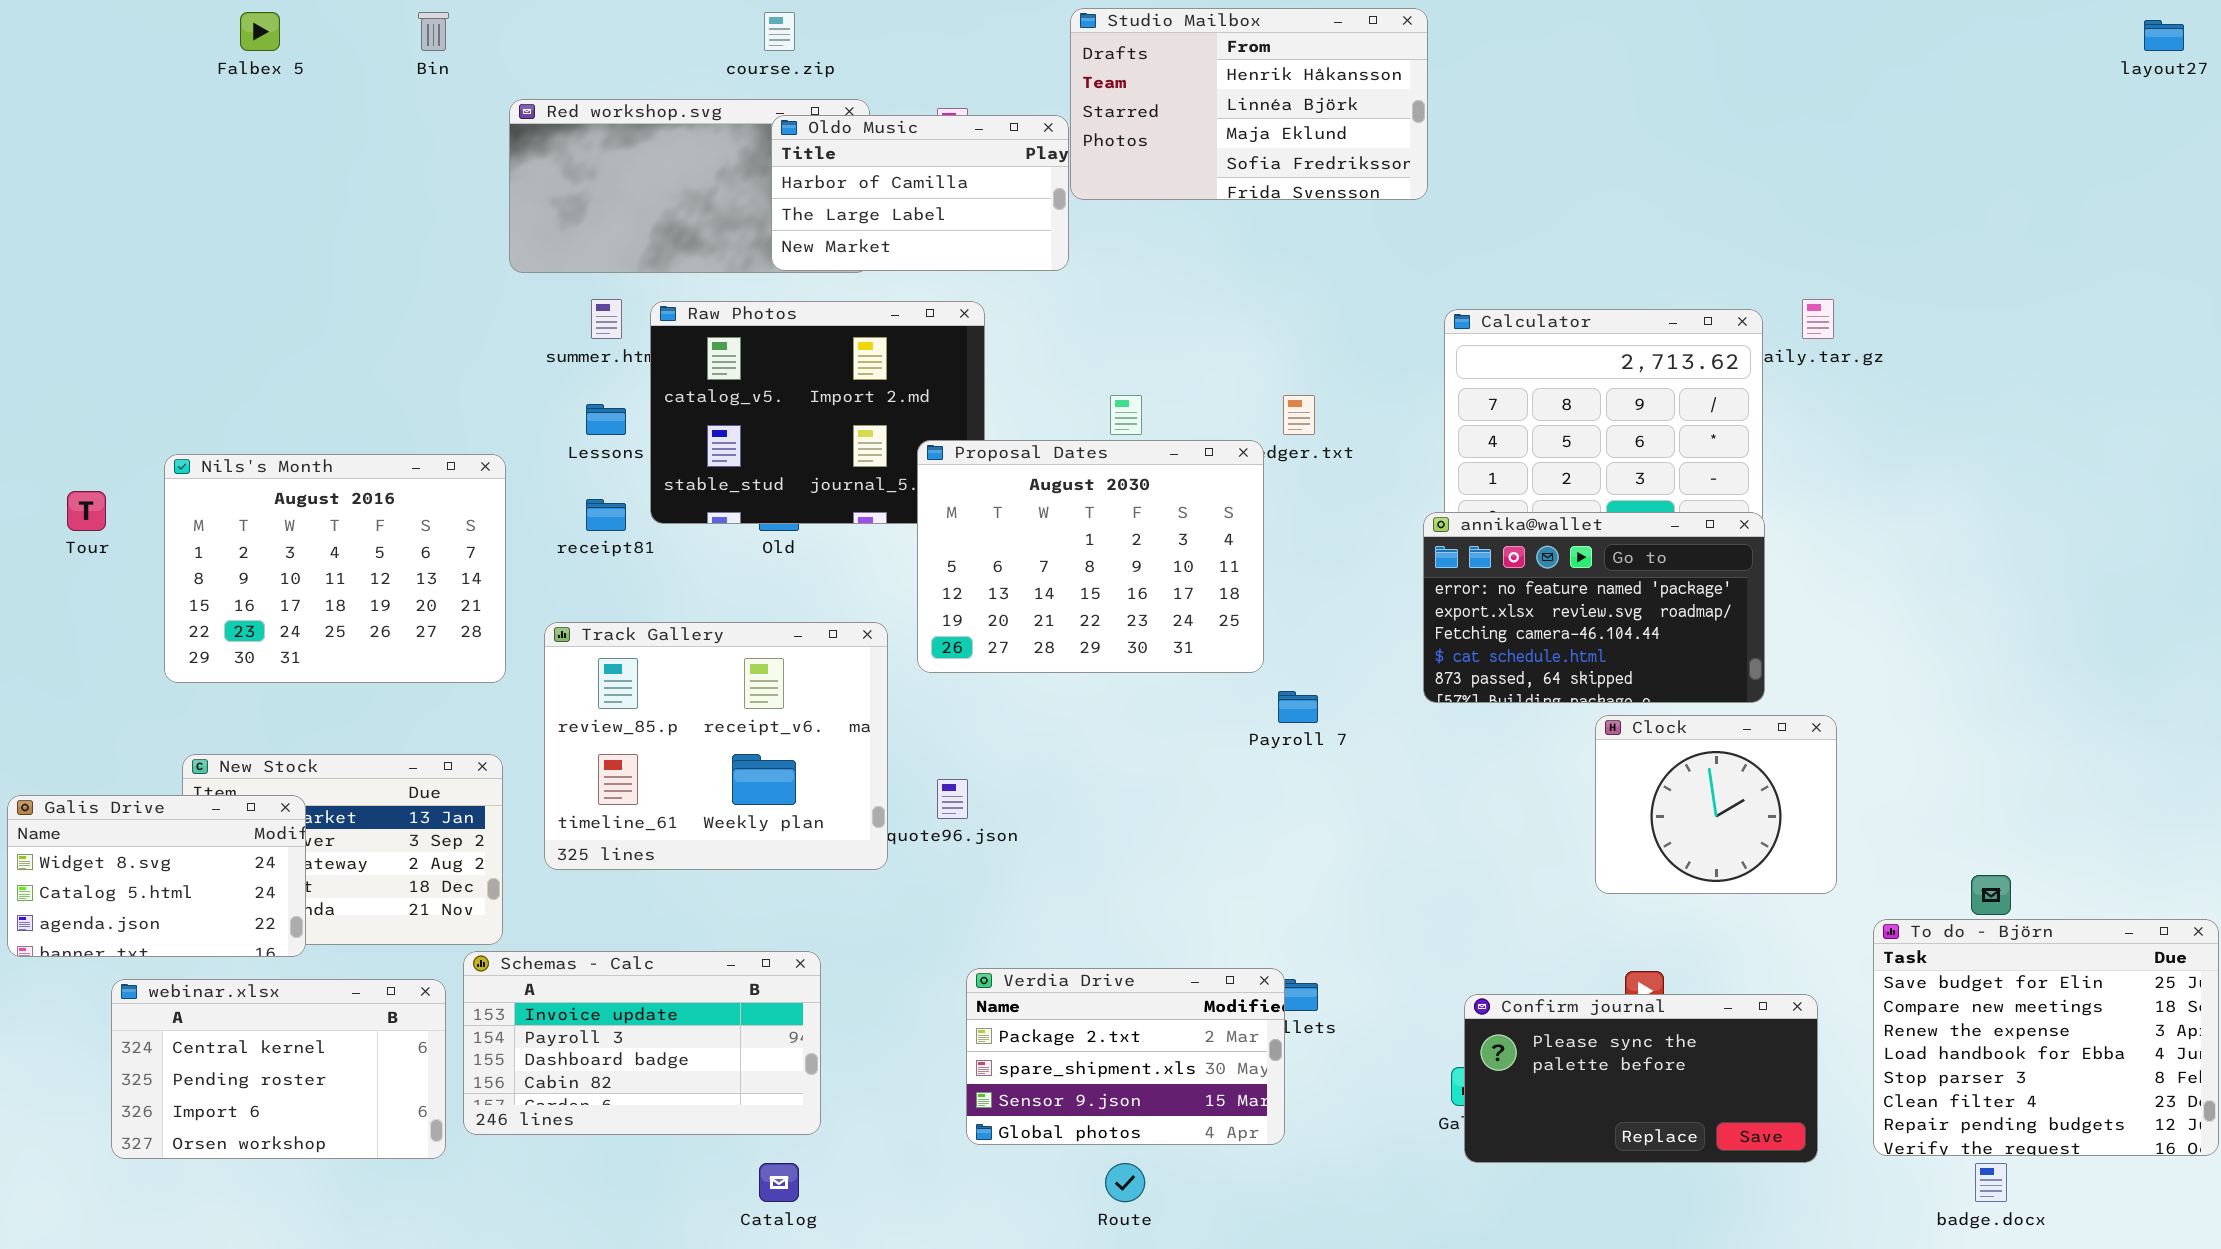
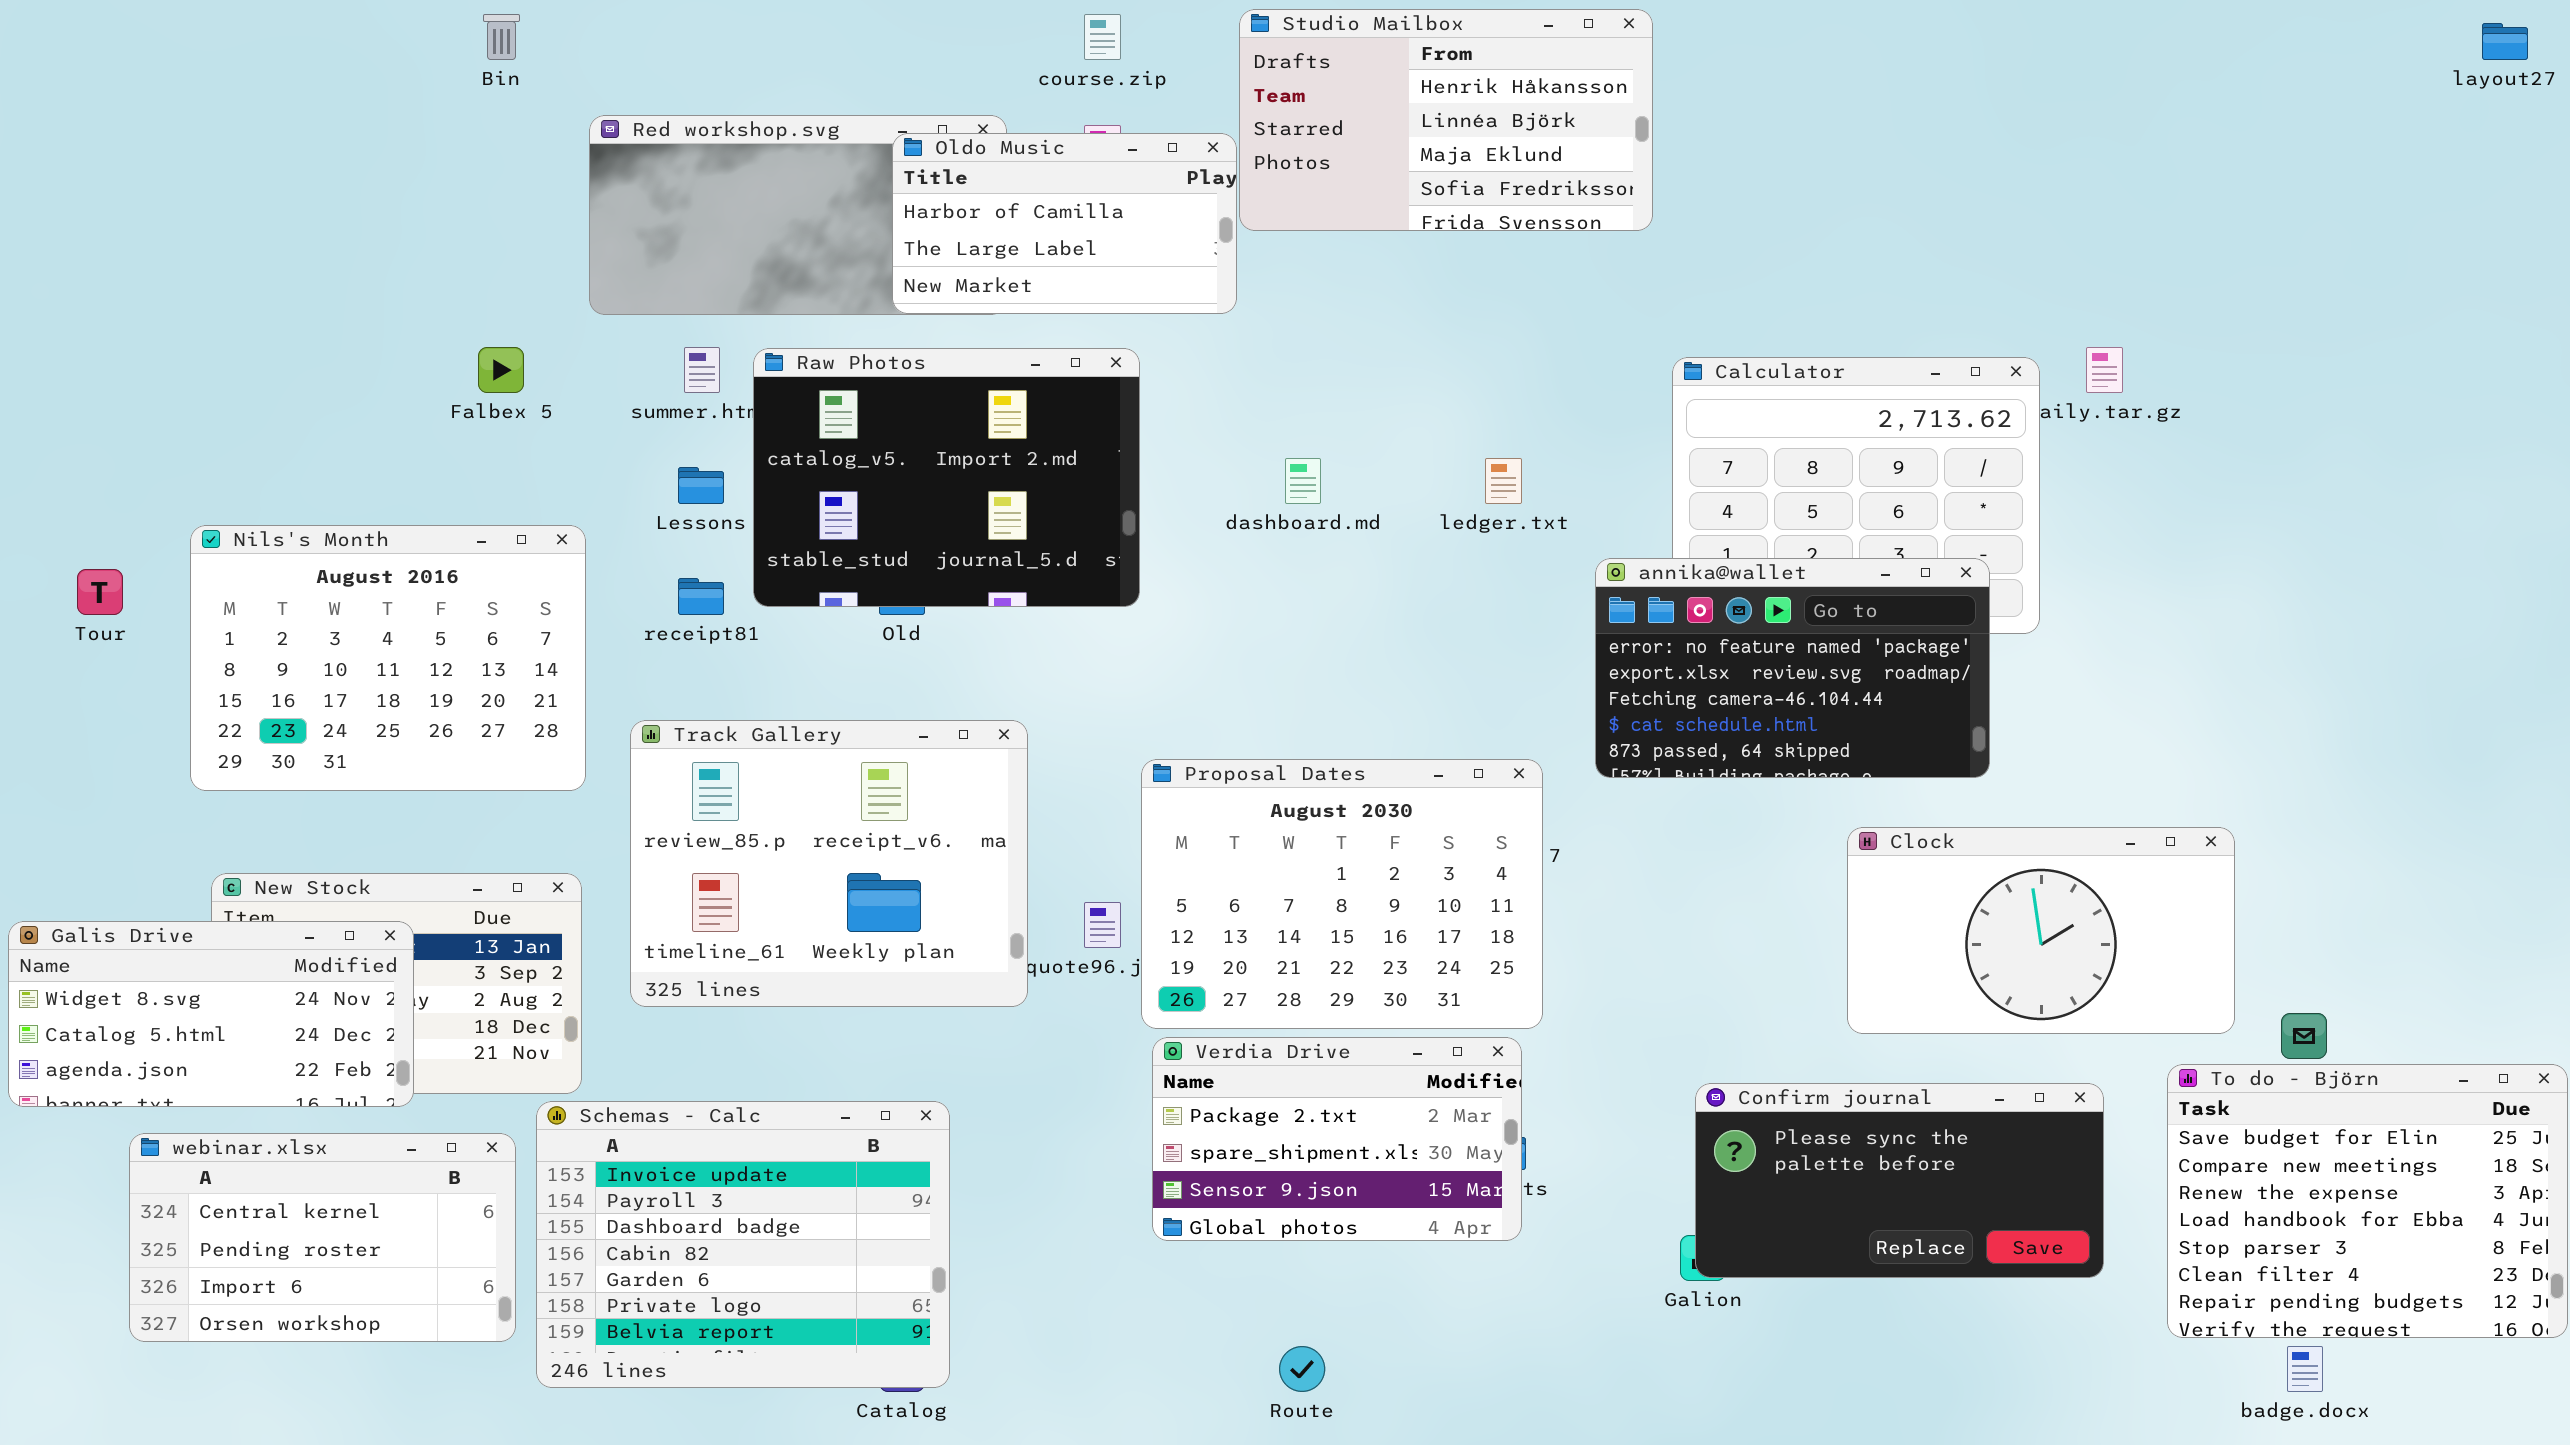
Falbex 5: [240,12,280,51] -> [478,347,524,393], moved
course.zip: [764,12,795,51] -> [1084,14,1121,60], moved
Proposal Dates: [917,440,1264,673] -> [1141,759,1543,1029], moved
annika@wallet: [1423,512,1765,703] -> [1595,558,1990,778], moved
Clock: [1595,715,1837,894] -> [1847,827,2235,1034], resized
Galis Drive: [7,795,306,957] -> [8,921,414,1107], resized
Schemas - Calc: [463,951,821,1135] -> [536,1101,950,1388], resized
Verdia Drive: [966,968,1285,1145] -> [1152,1037,1522,1241], moved
Confirm journal: [1464,994,1818,1163] -> [1695,1083,2104,1278], moved

